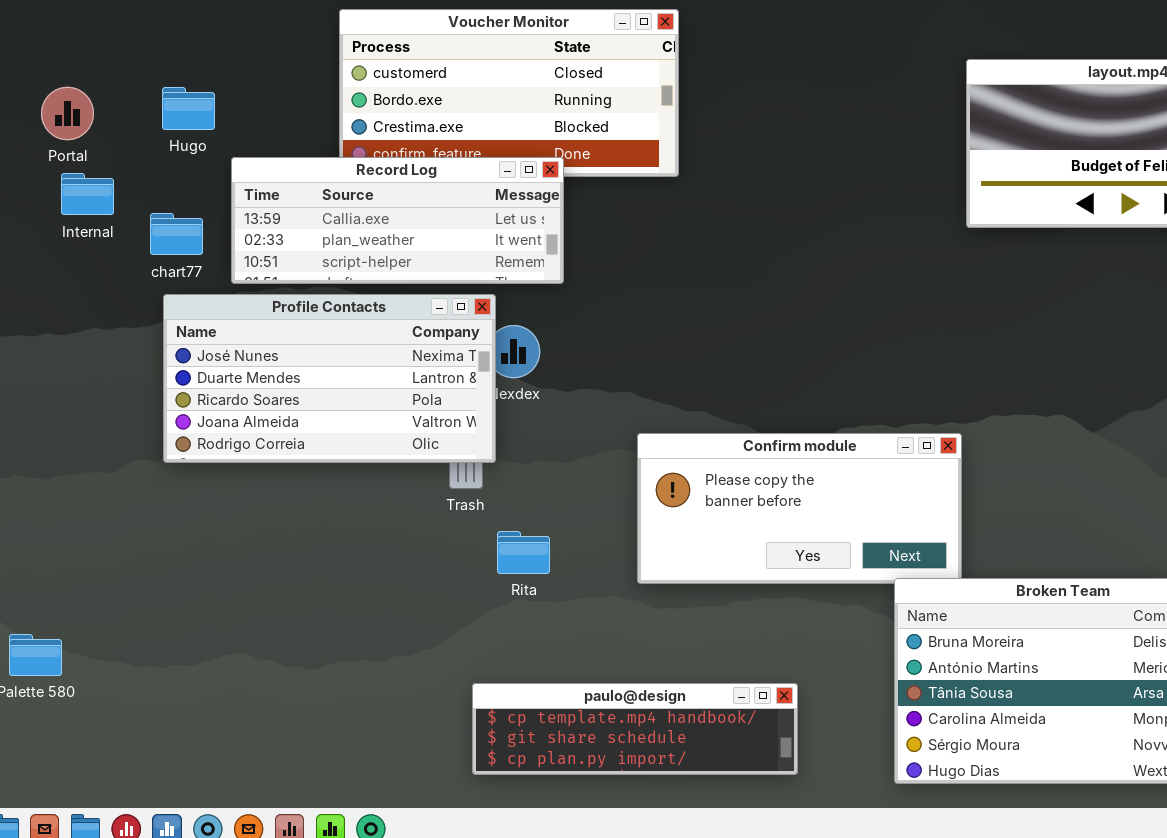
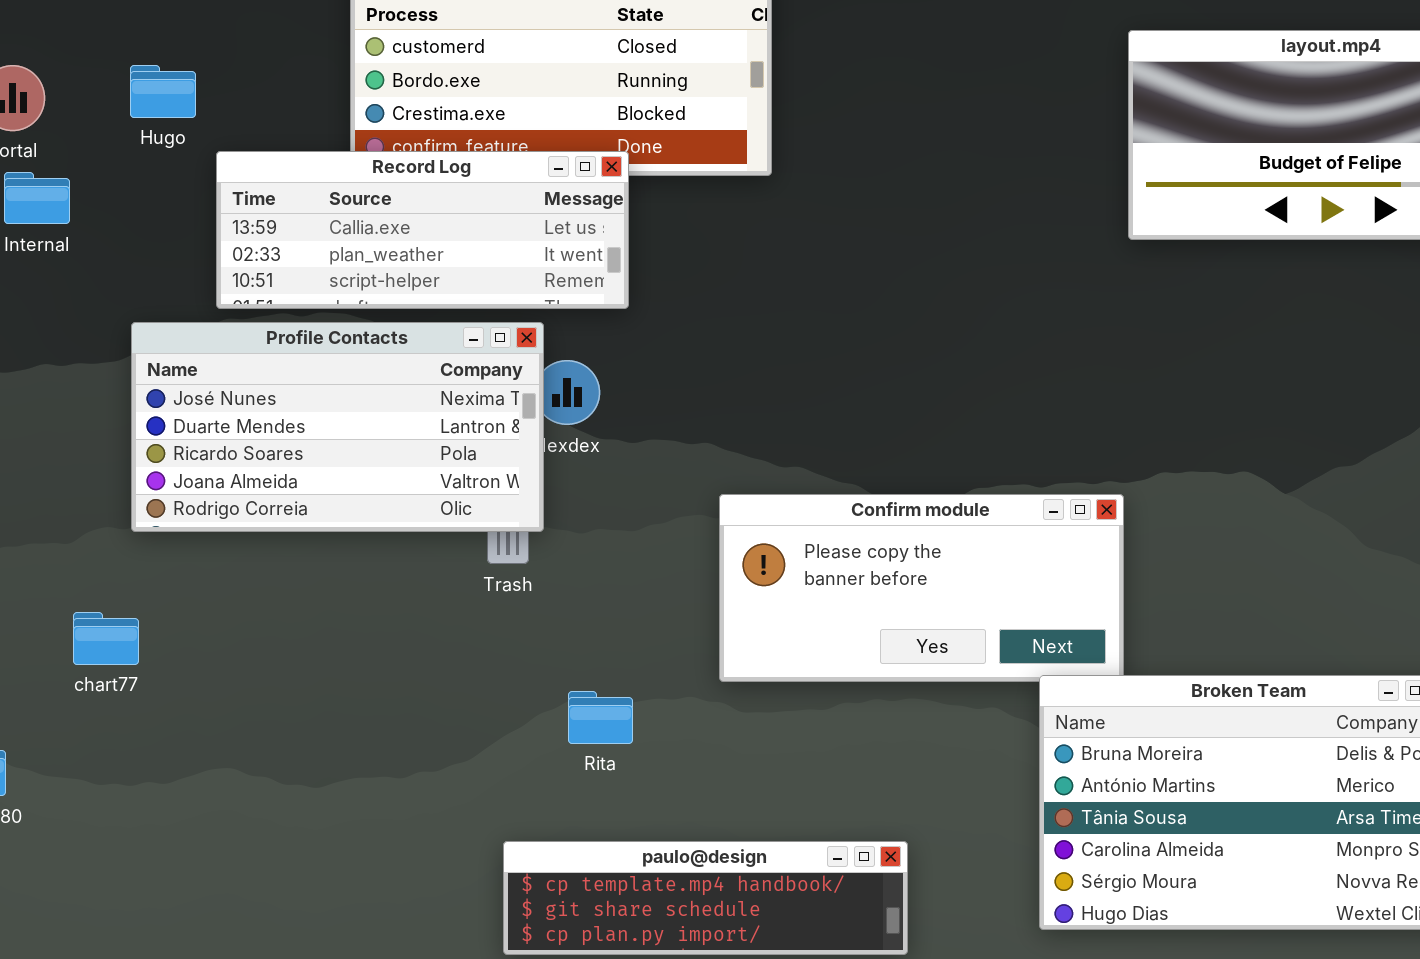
chart77: [150,213,203,255] -> [73,612,139,665], moved
Rita: [497,531,550,574] -> [568,691,633,744], moved
paulo@design: [472,683,798,775] -> [503,841,908,955], moved

